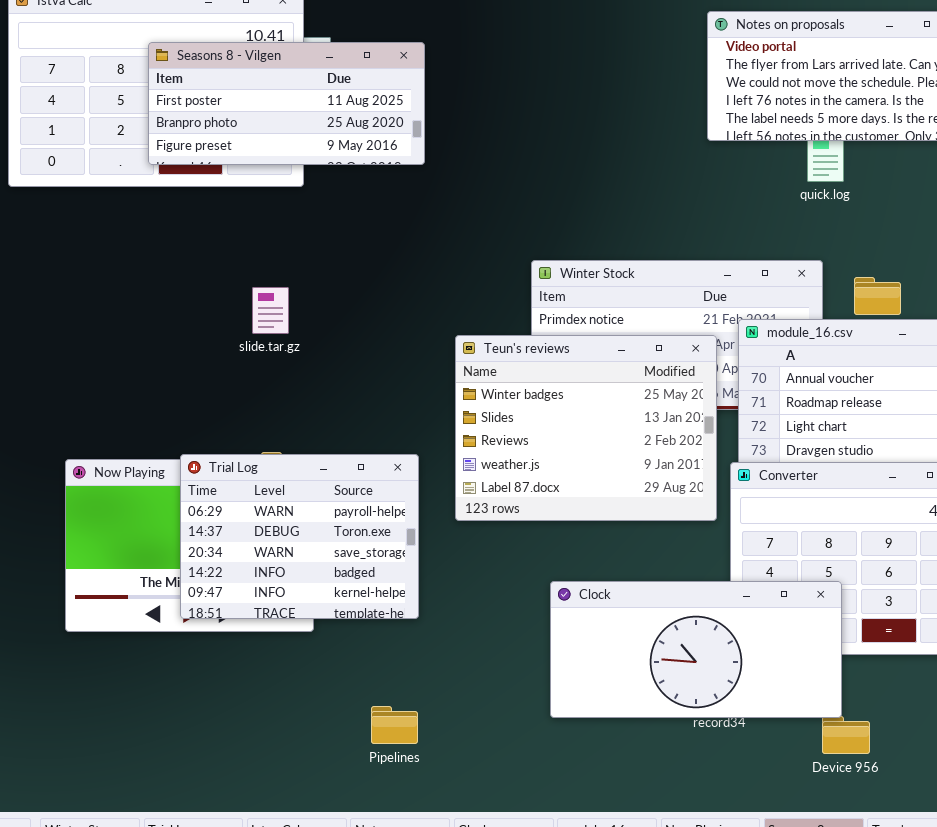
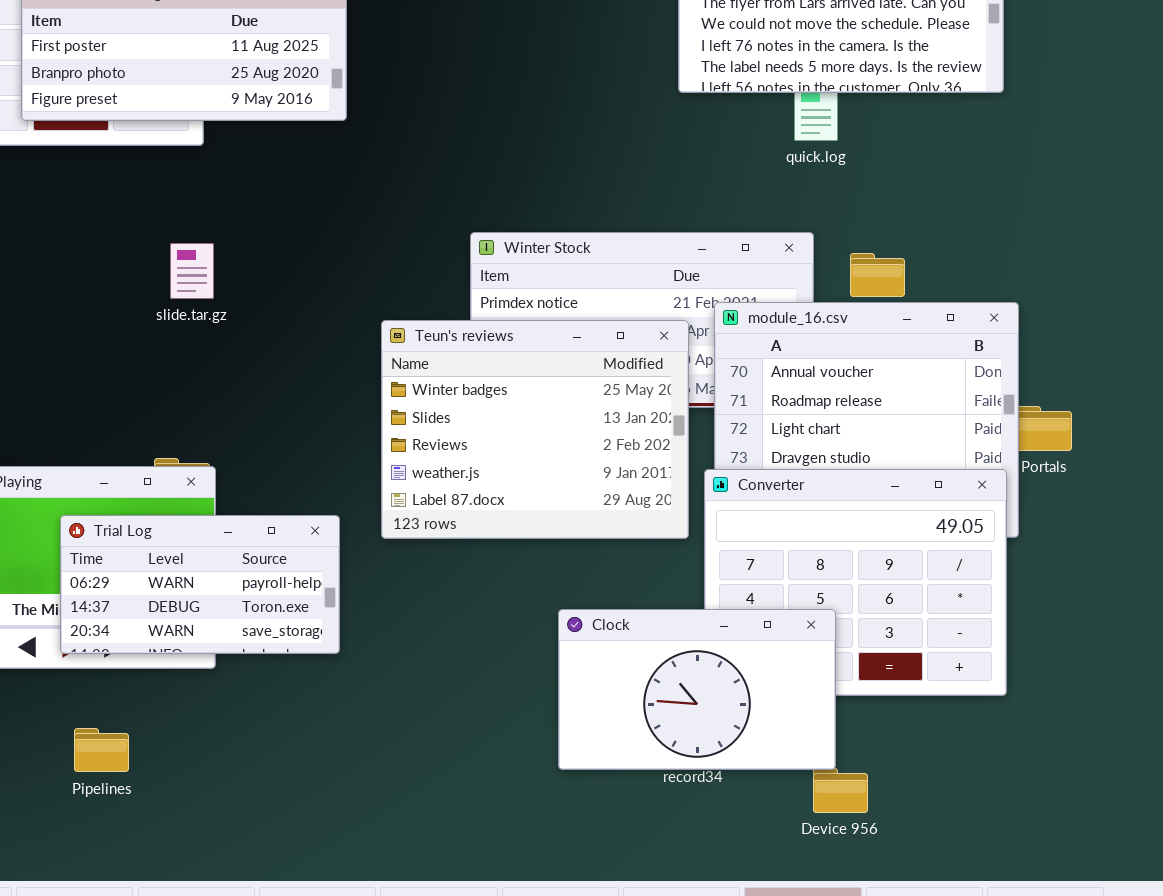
slide.tar.gz: [252,287,289,334] -> [170,243,214,299], moved
Trial Log: [180,454,419,619] -> [60,515,340,654], resized
Clock: [550,581,842,718] -> [558,609,836,770], resized
Pipelines: [371,706,418,744] -> [74,728,129,772], moved

